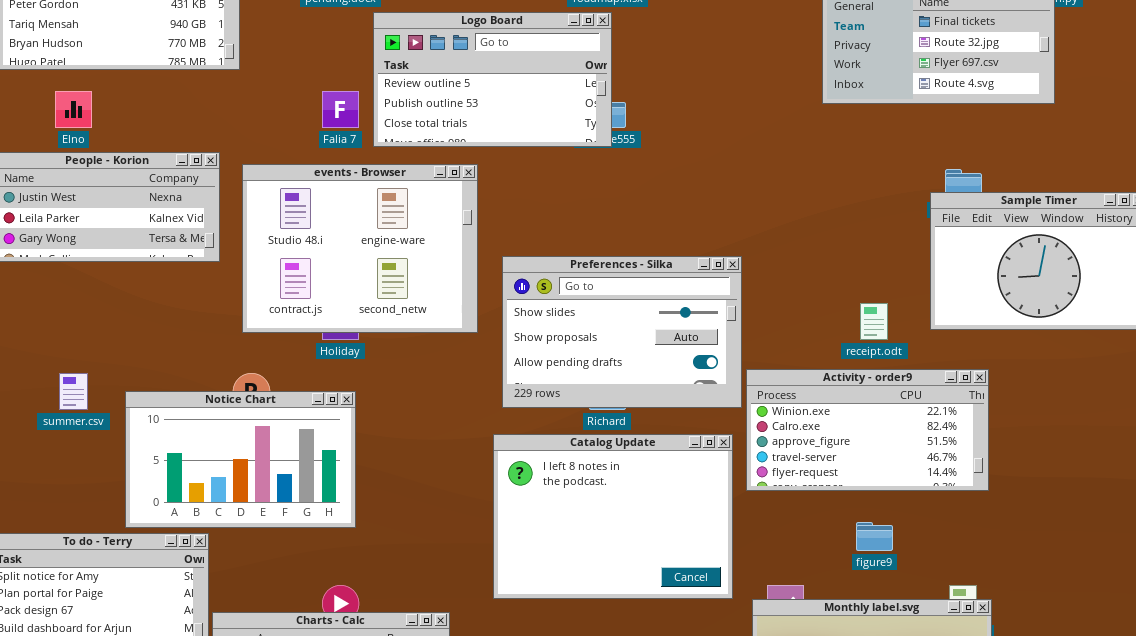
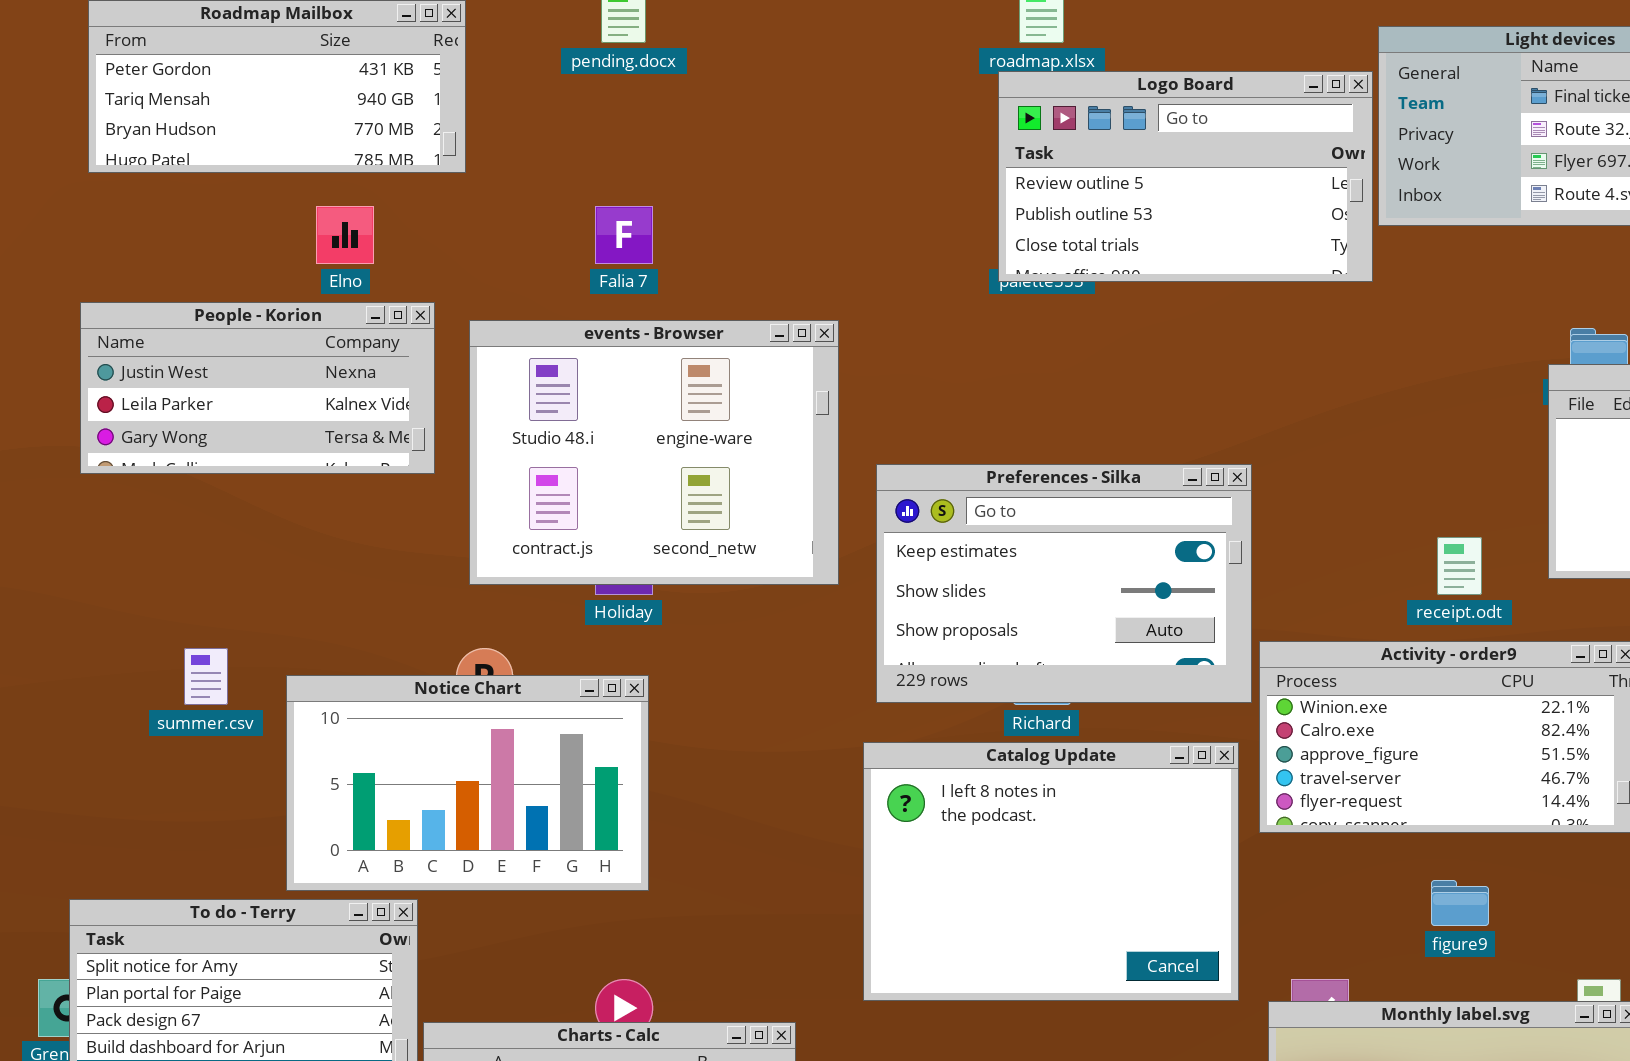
Logo Board: [373,12,612,147] -> [998,71,1373,282], moved
Elno: [55,91,92,128] -> [316,206,374,264], moved
Preferences - Silka: [502,256,742,408] -> [876,464,1252,703], scrolled up 1 row

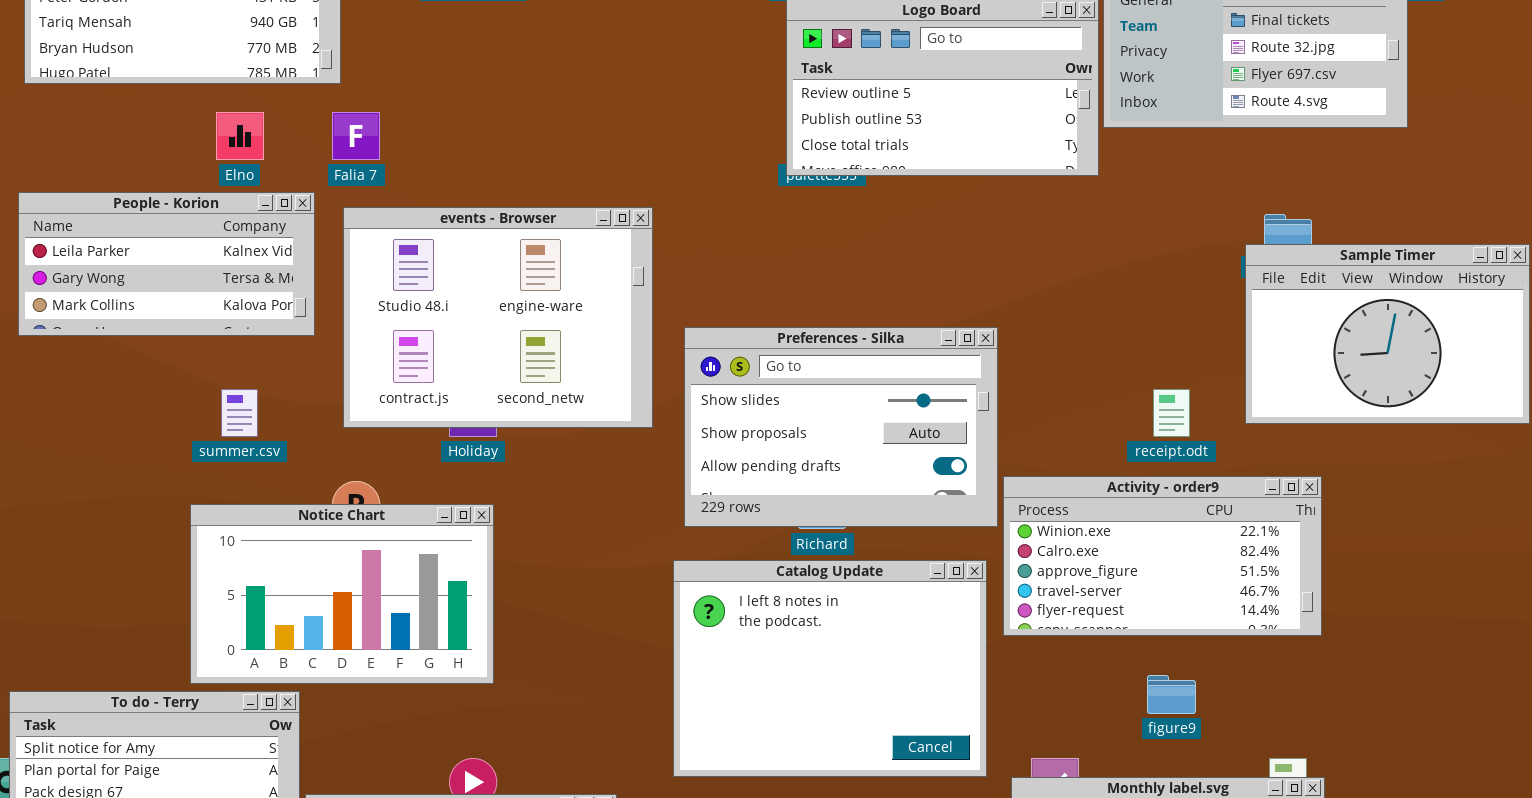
Falia 7: [595,206,653,264] -> [332,112,380,160], moved
People - Korion: [80,302,435,474] -> [18,192,315,336], scrolled down 1 row
Preferences - Silka: [876,464,1252,703] -> [684,327,998,527], scrolled down 1 row
summer.csv: [184,648,228,705] -> [221,389,258,437], moved

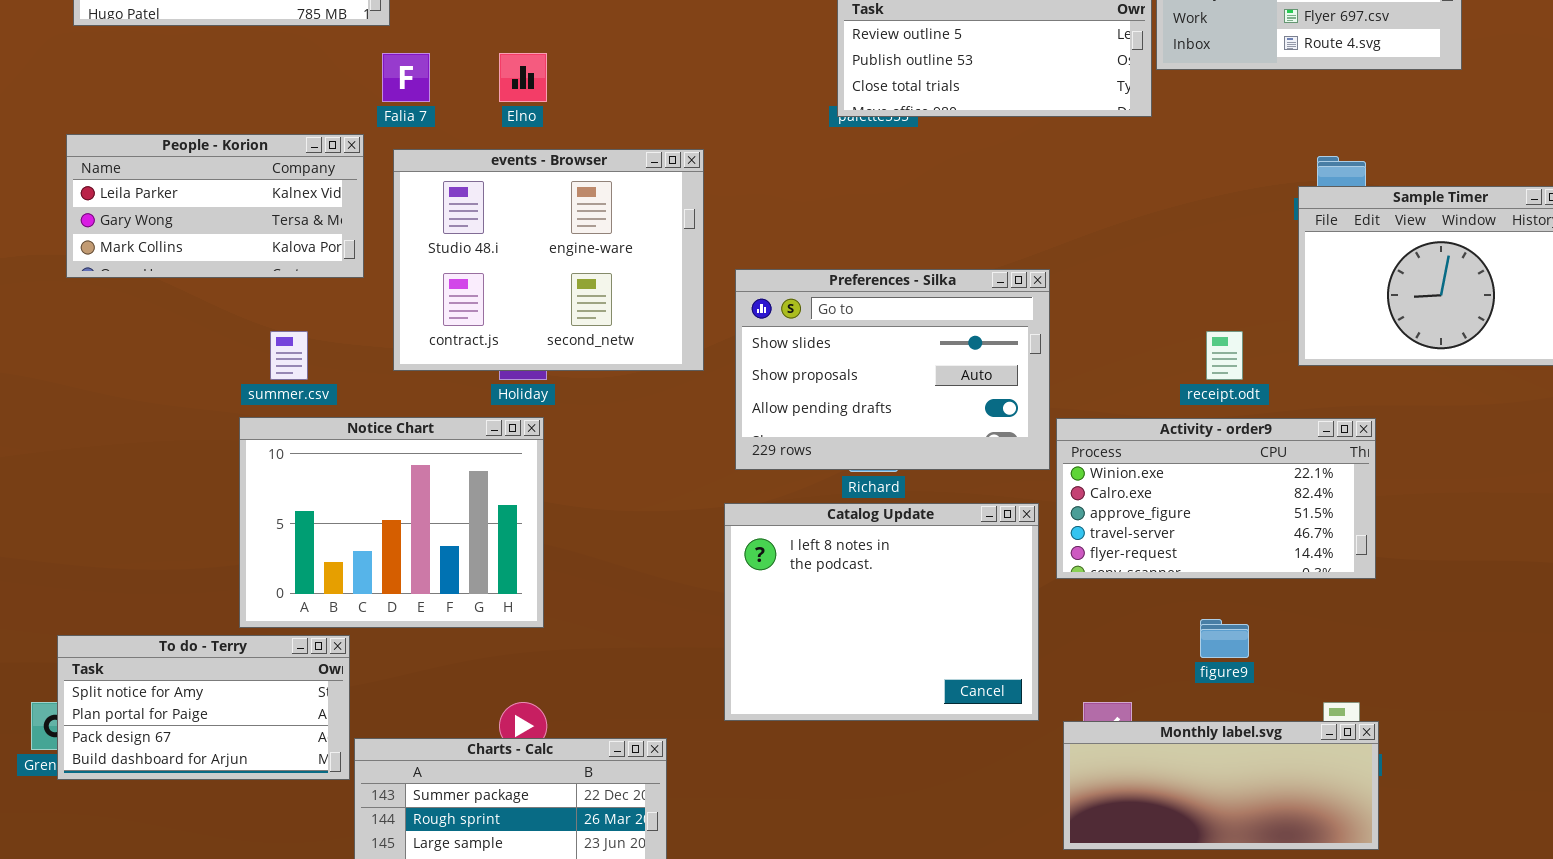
Elno: [216,112,264,160] -> [499,53,547,102], moved
Notice Chart: [190,504,494,684] -> [239,417,544,628], resized

